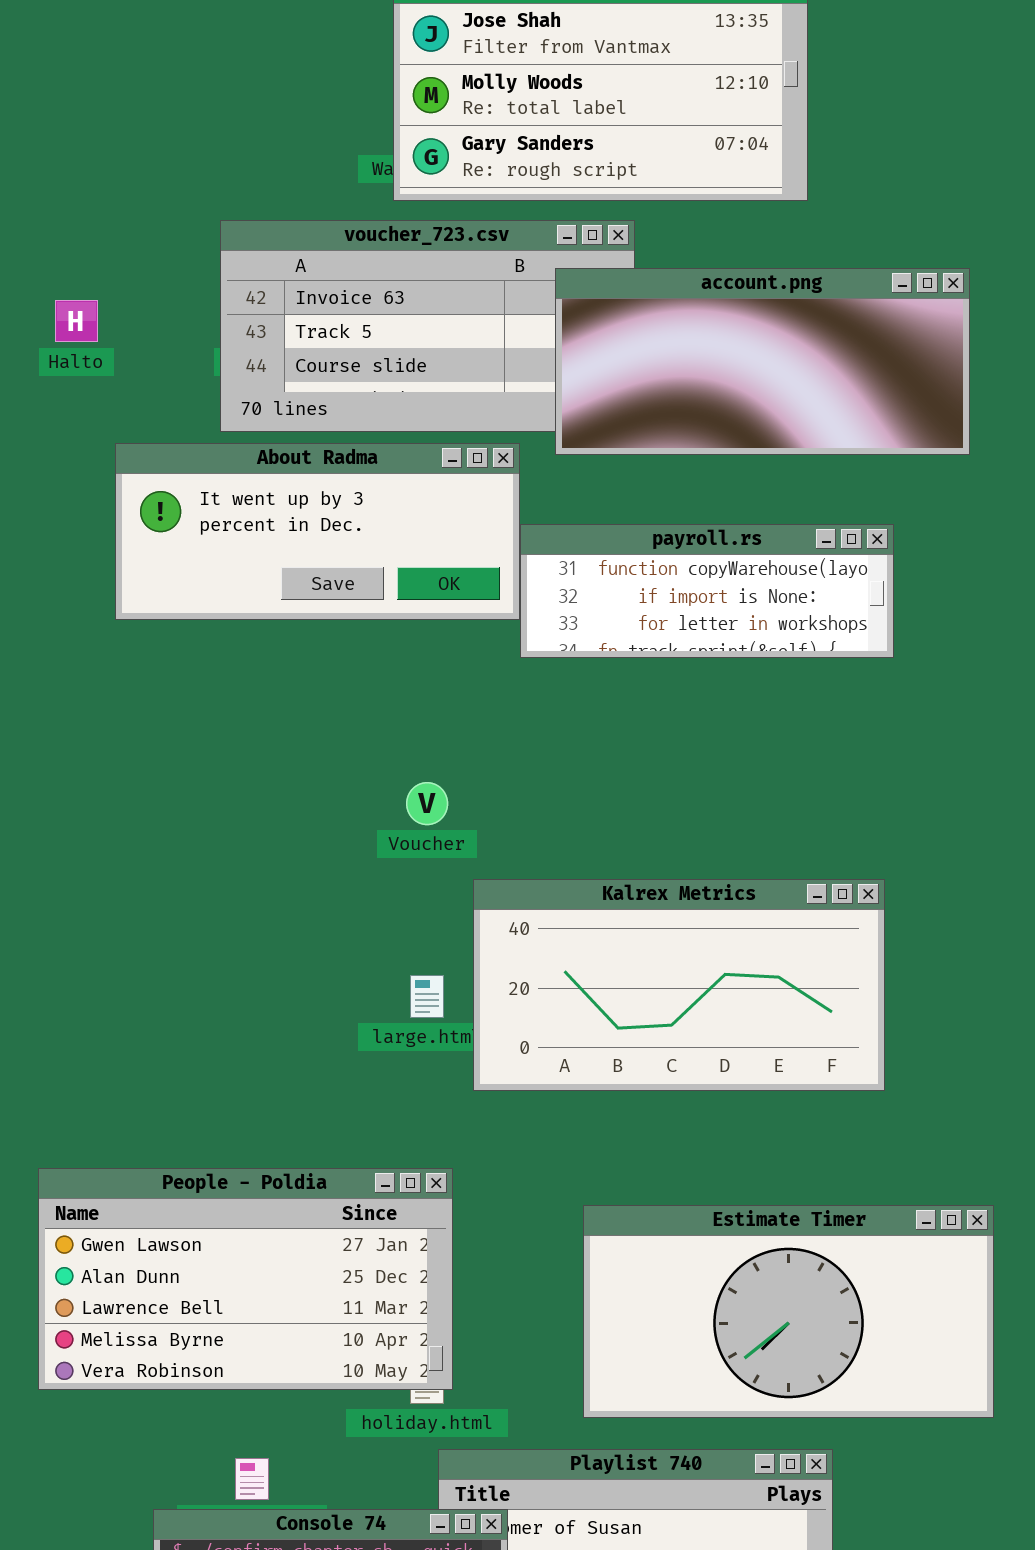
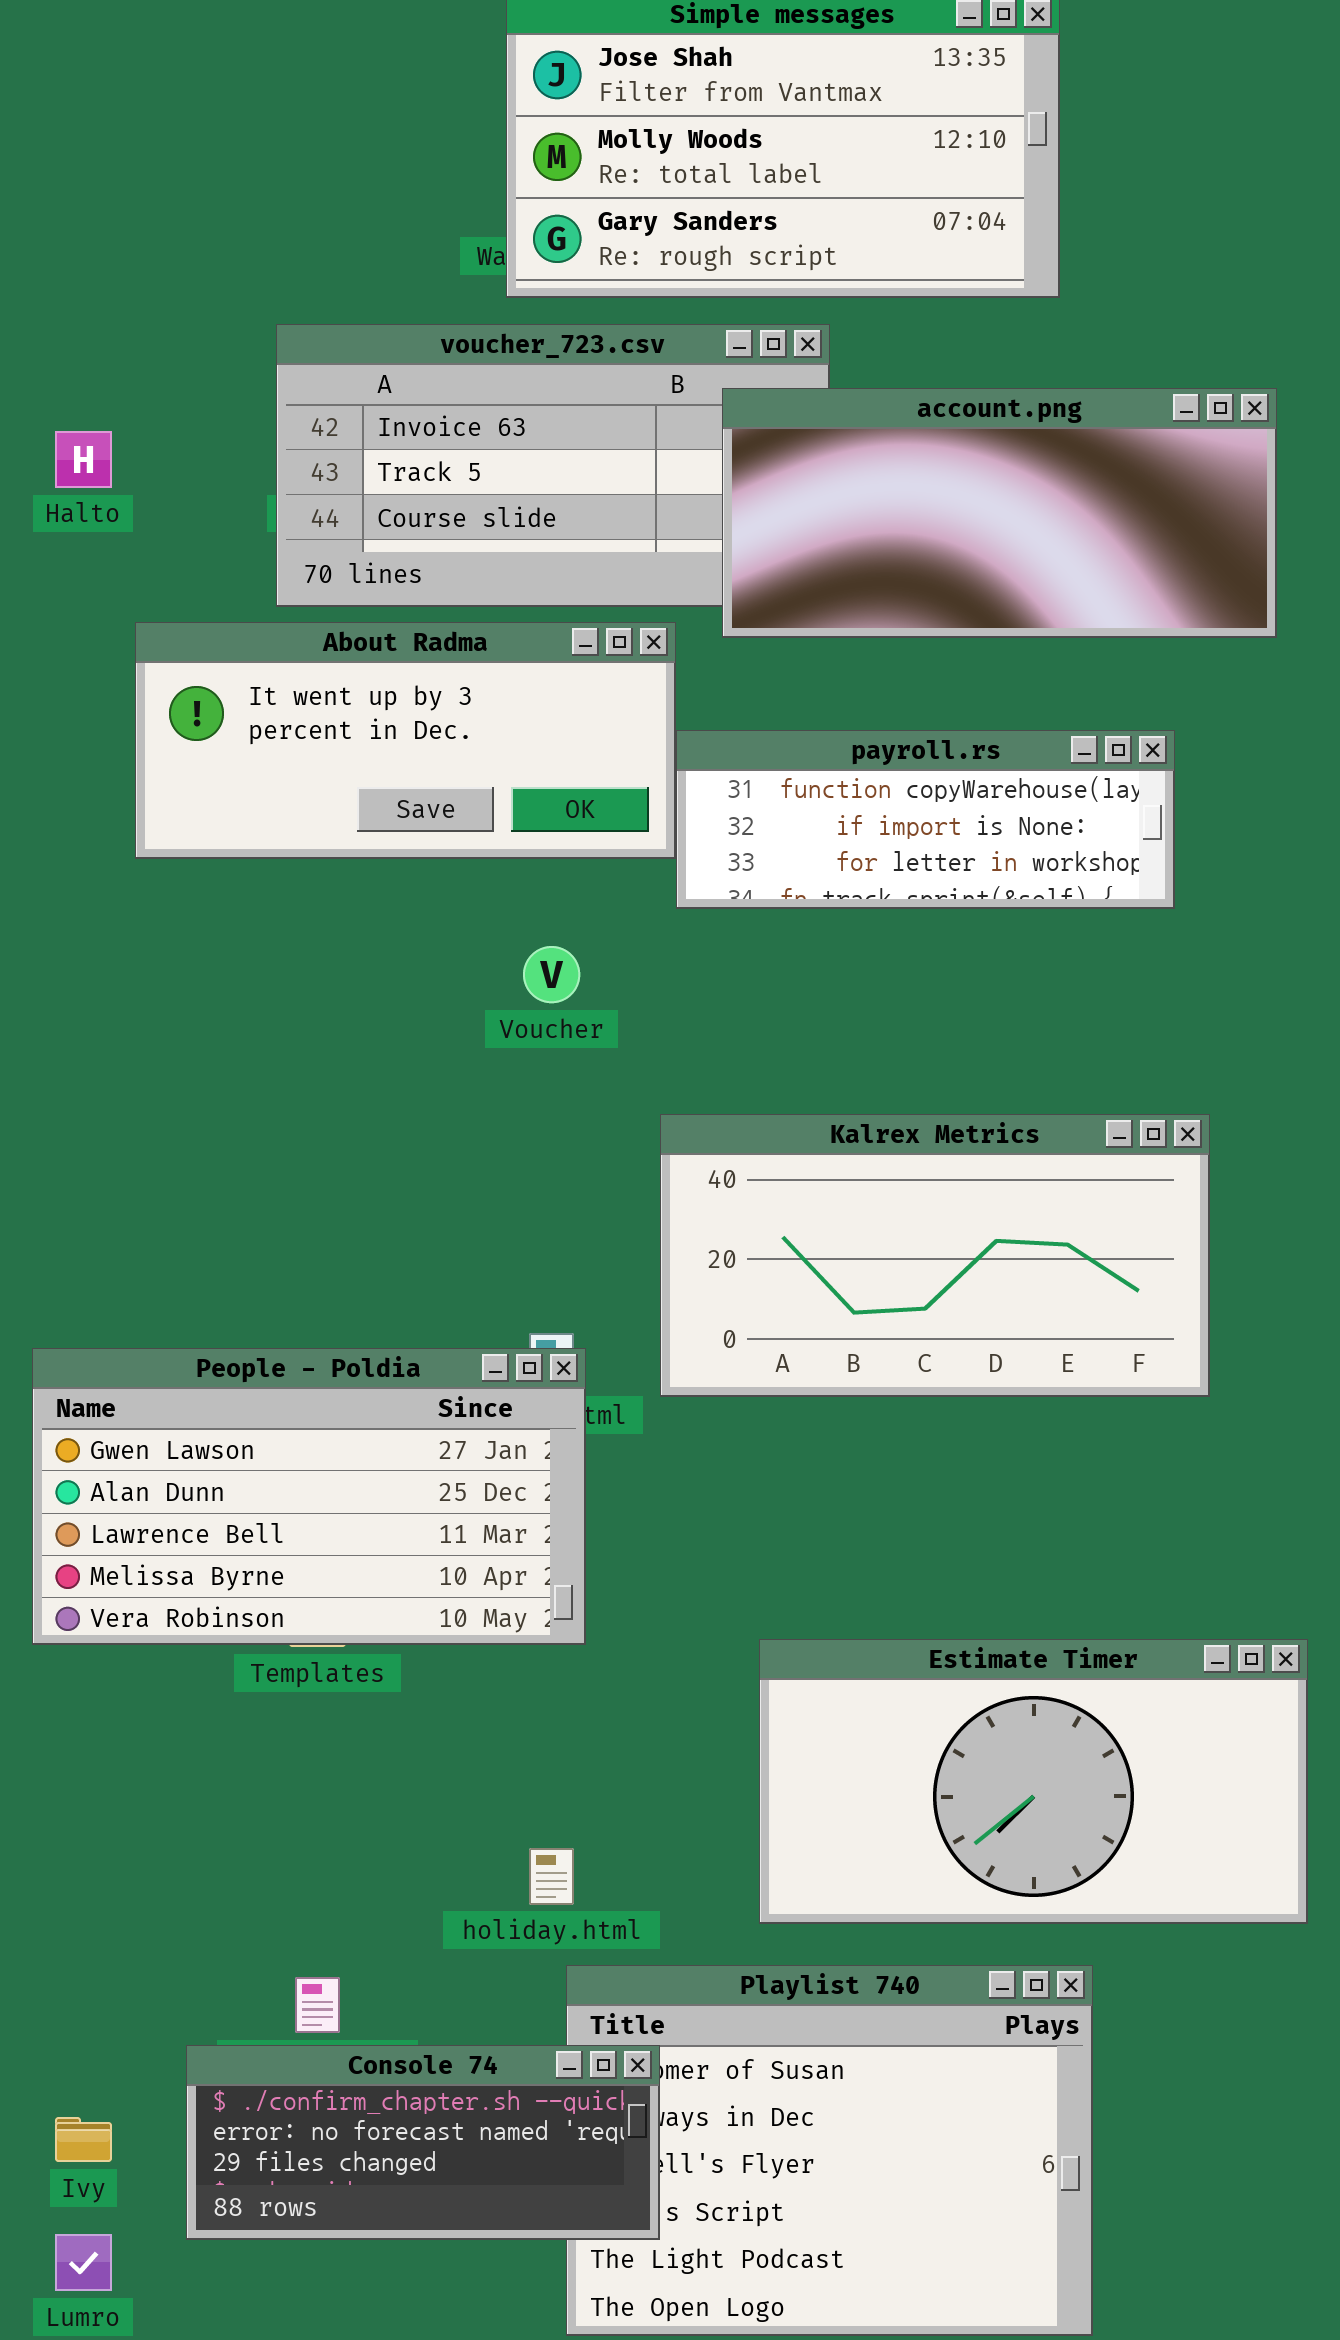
Voucher: [406,782,448,825] -> [523,946,580,1003], moved
Kalrex Metrics: [473,879,885,1091] -> [660,1114,1210,1397], moved
People - Poldia: [38,1168,453,1390] -> [32,1348,586,1645], moved

